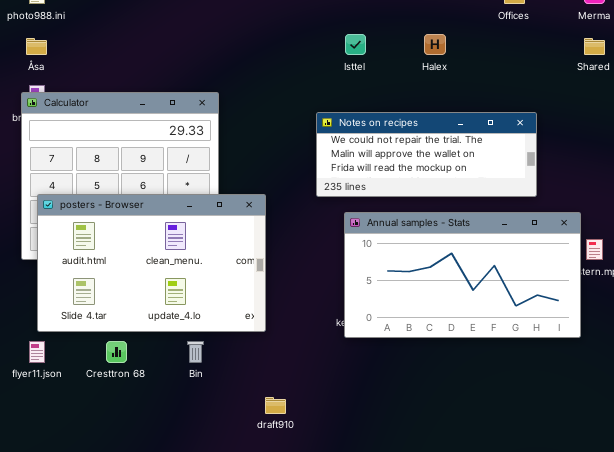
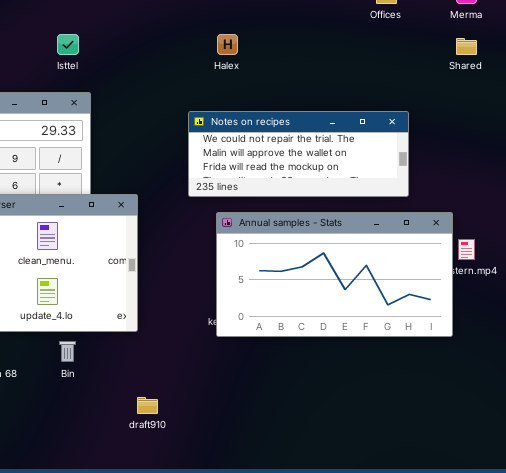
Isttel: [345,34,366,55] -> [57,34,79,55], moved
Halex: [424,34,446,55] -> [217,34,238,55], moved

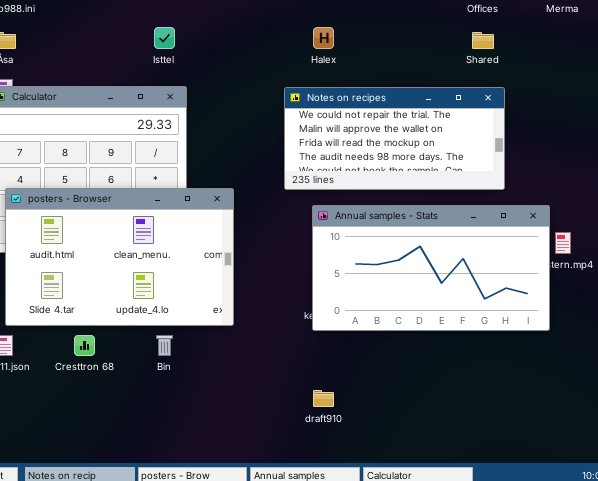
Shared: [456,38,477,55] -> [472,32,494,49], moved
Notes on recipes: [188,111,409,197] -> [284,87,505,190], resized
draft910: [137,397,158,414] -> [313,390,334,407], moved

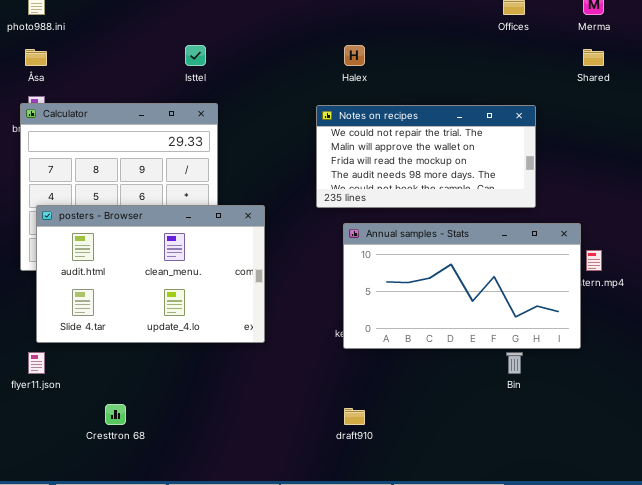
Shared: [472,32,494,49] -> [583,49,604,66], moved
Cresttron 68: [74,335,95,356] -> [105,404,126,425], moved
Bin: [156,335,173,356] -> [506,352,523,374], moved

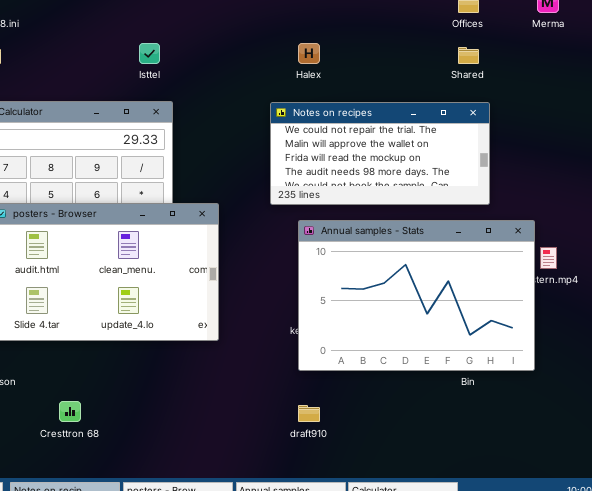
Shared: [583,49,604,66] -> [458,47,479,64], moved
Annual samples - Stats: [343,223,581,349] -> [298,220,535,371], resized

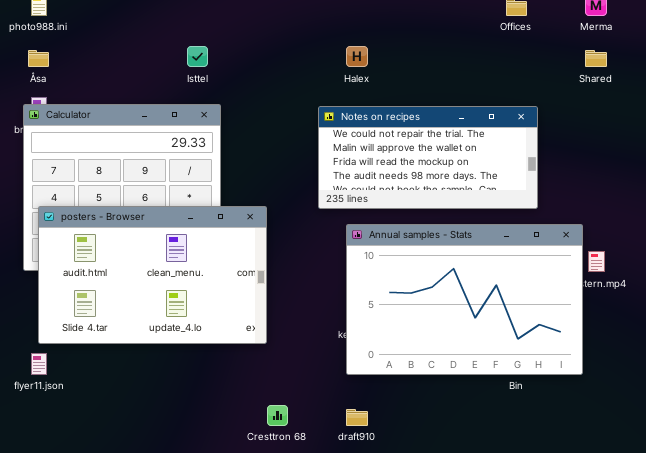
Shared: [458,47,479,64] -> [585,50,607,67], moved
Cresttron 68: [59,401,81,422] -> [267,405,288,426], moved

